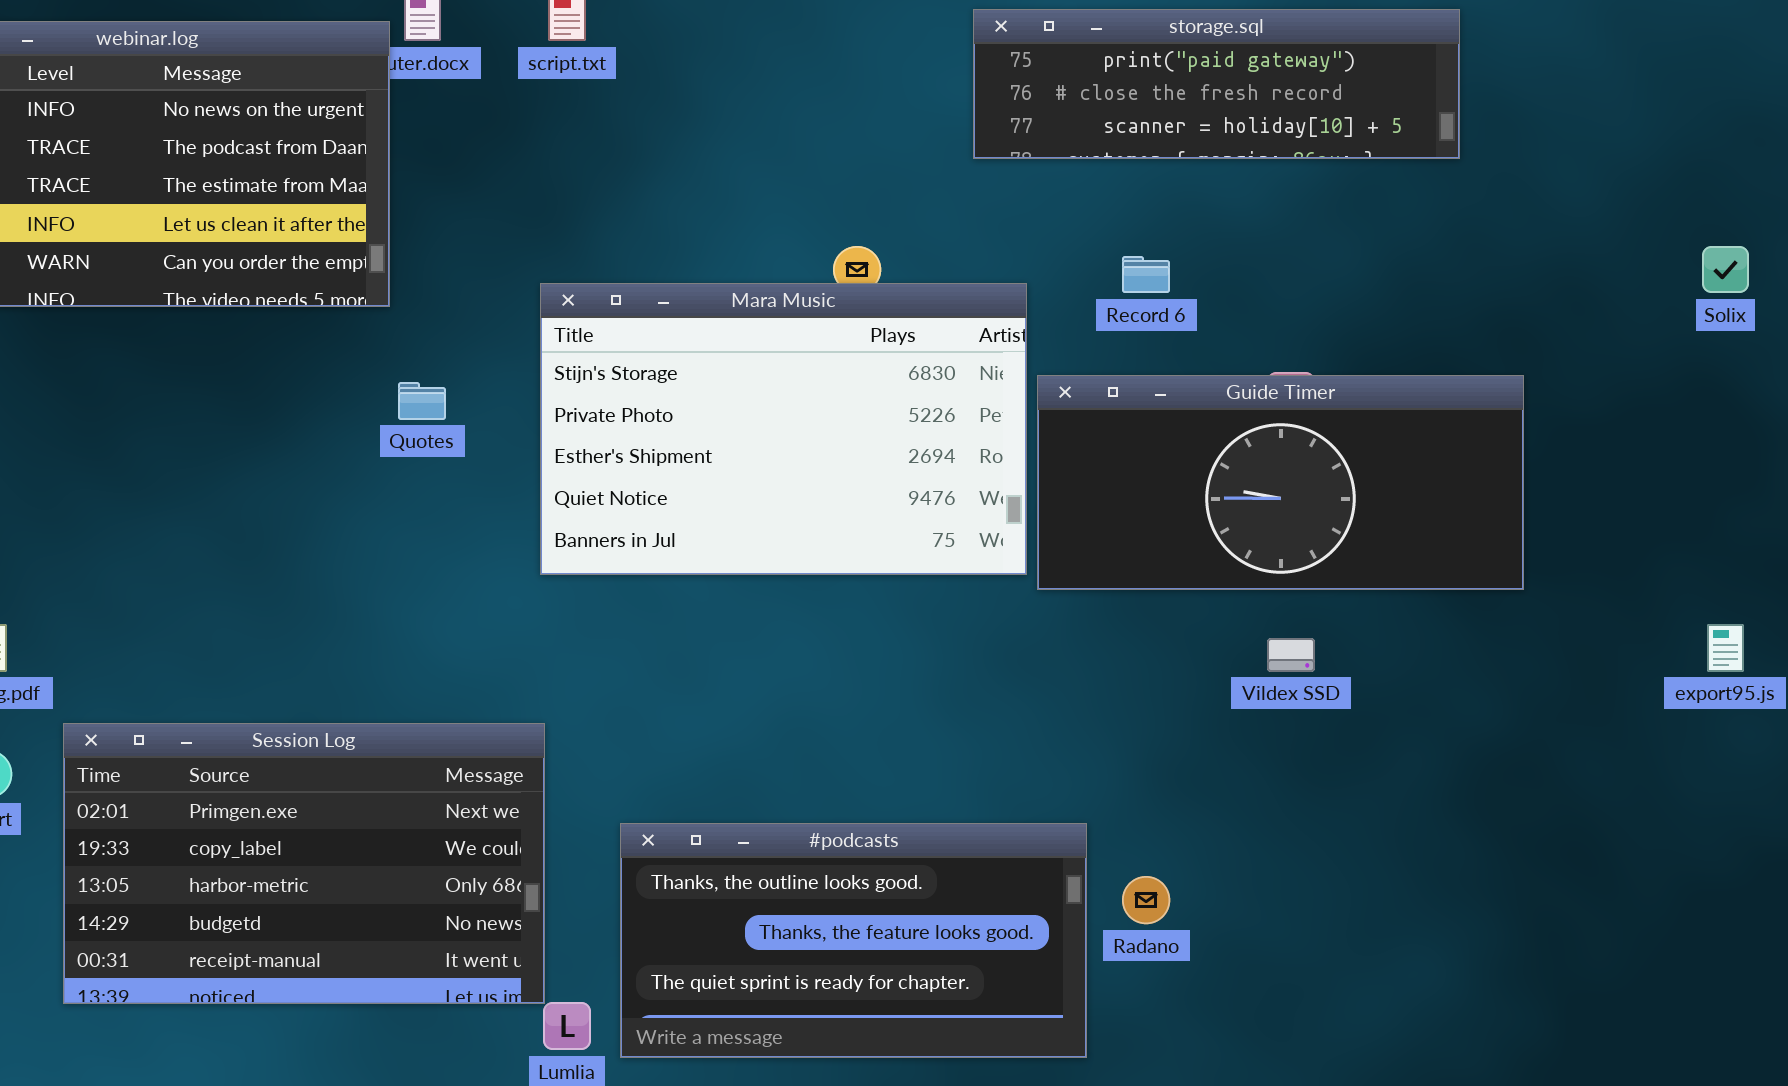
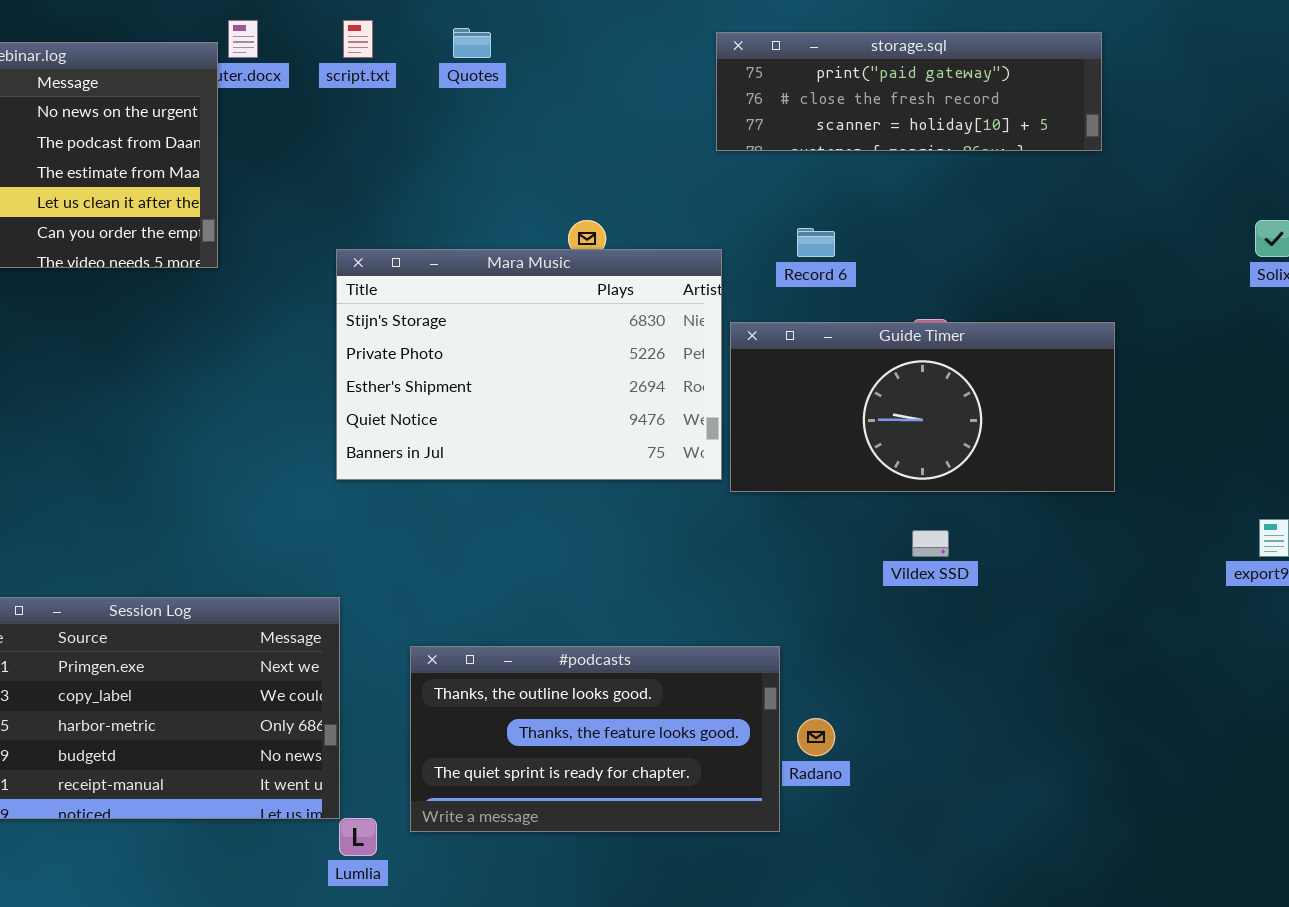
storage.sql: [973,9,1460,159] -> [716,32,1102,151], moved
Quotes: [398,382,446,420] -> [453,28,491,58], moved
#podcasts: [620,823,1087,1058] -> [410,646,780,832], moved

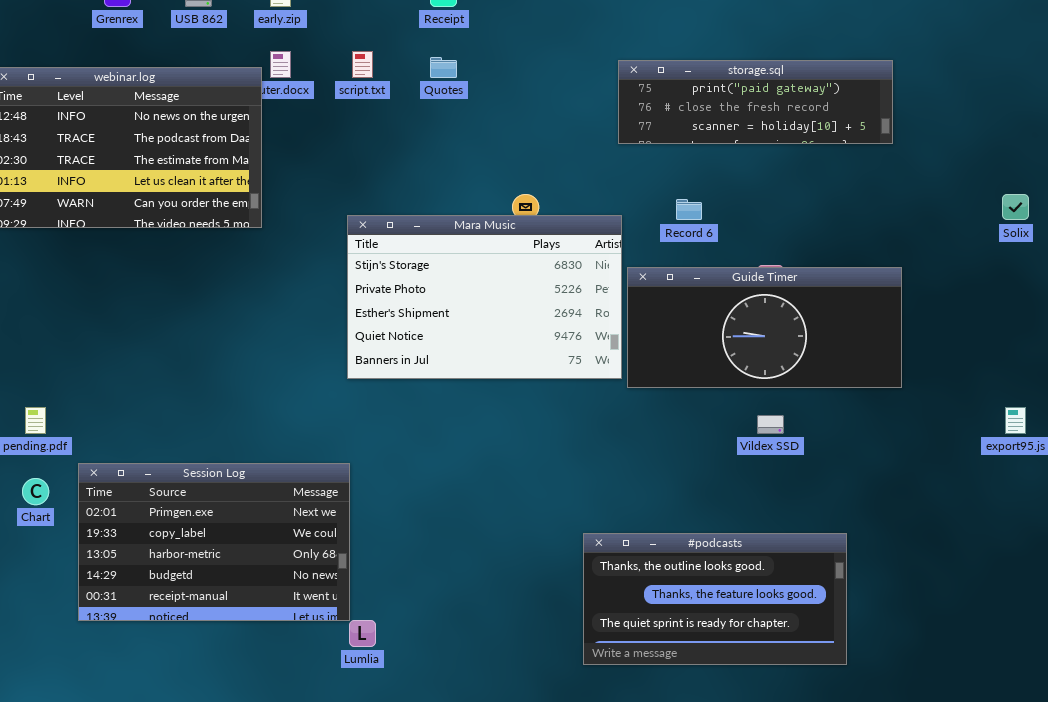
#podcasts: [410,646,780,832] -> [583,533,847,665], moved

